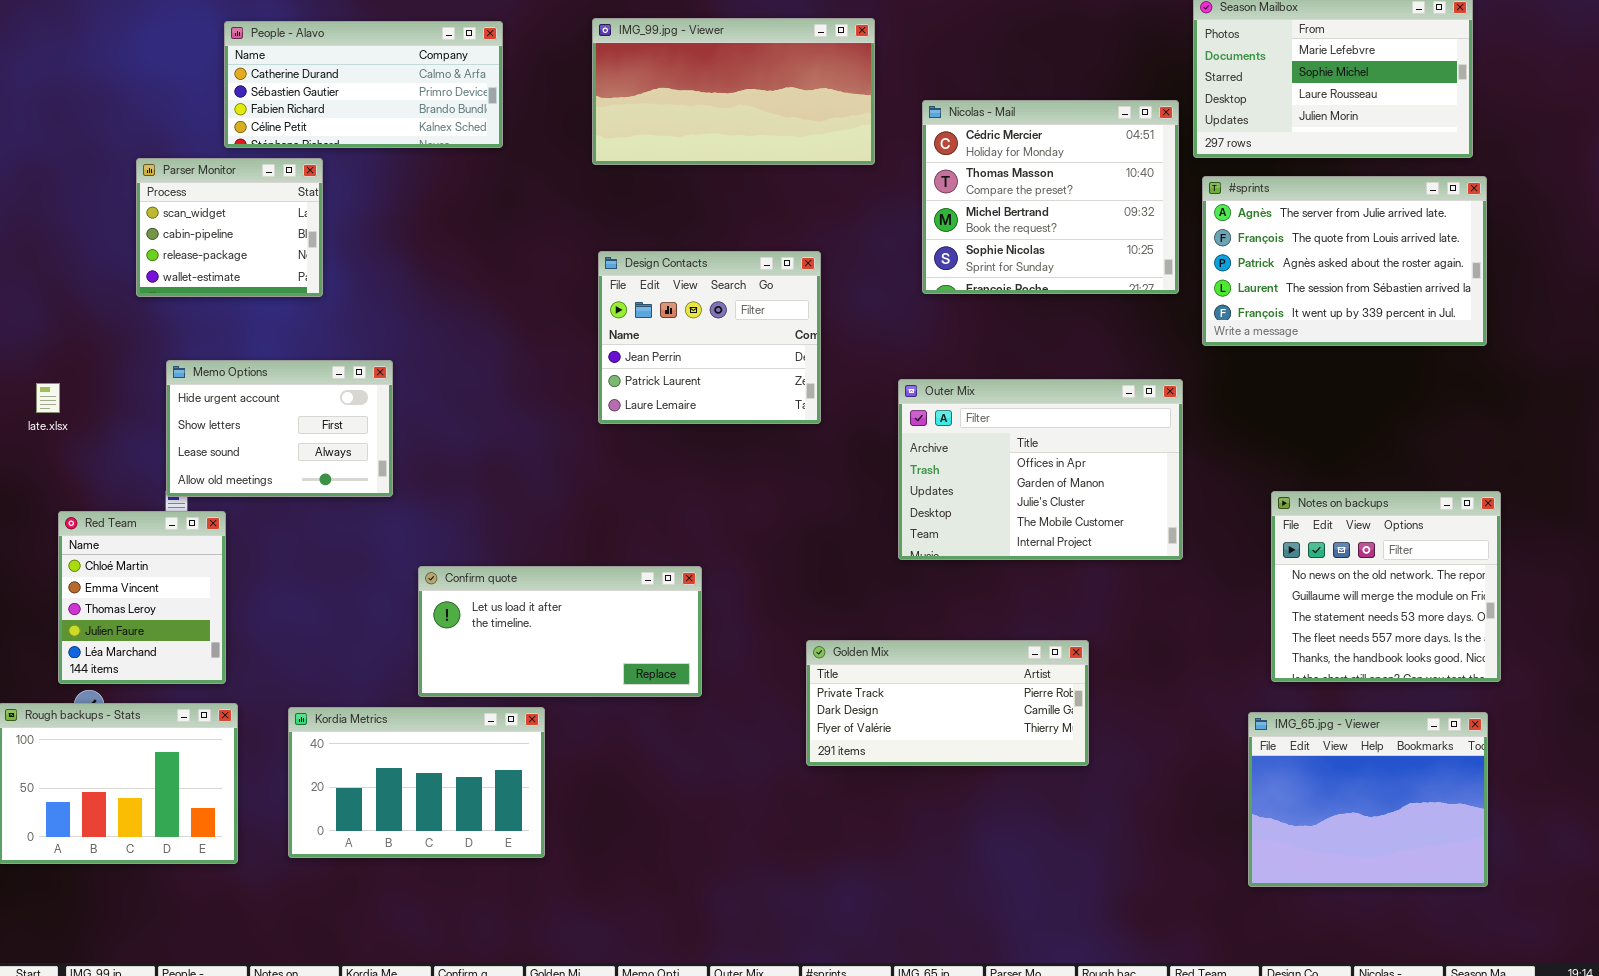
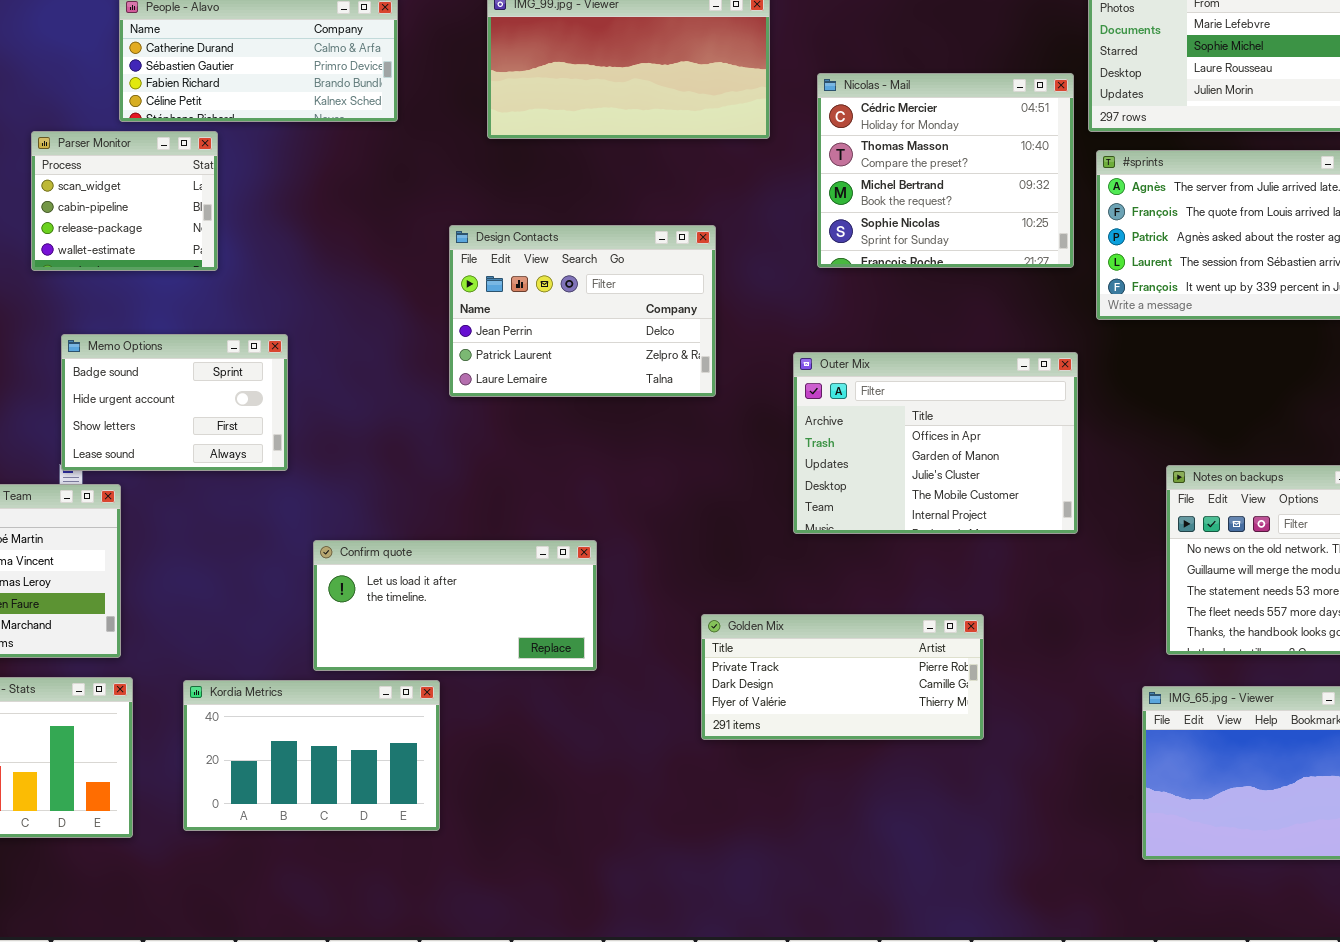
Design Contacts: [598,251,821,424] -> [449,225,716,397], resized
Memo Options: [166,360,393,497] -> [61,334,288,471], scrolled up 1 row

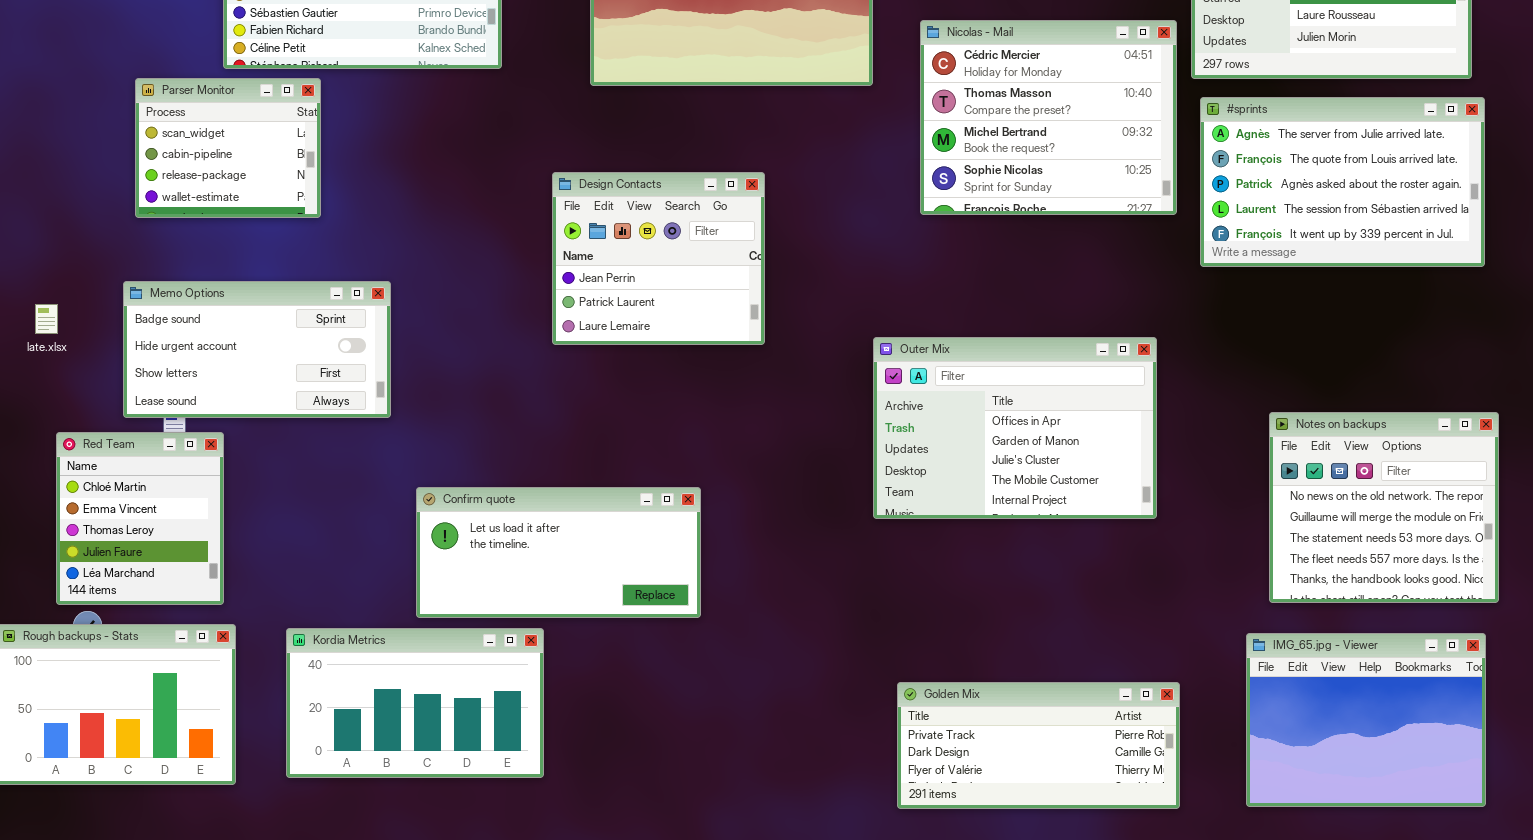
Design Contacts: [449,225,716,397] -> [552,172,765,345], resized
Memo Options: [61,334,288,471] -> [123,281,391,418], resized
Outer Mix: [793,352,1078,534] -> [873,337,1157,519], moved
Golden Mix: [701,614,984,740] -> [897,682,1180,809], moved

